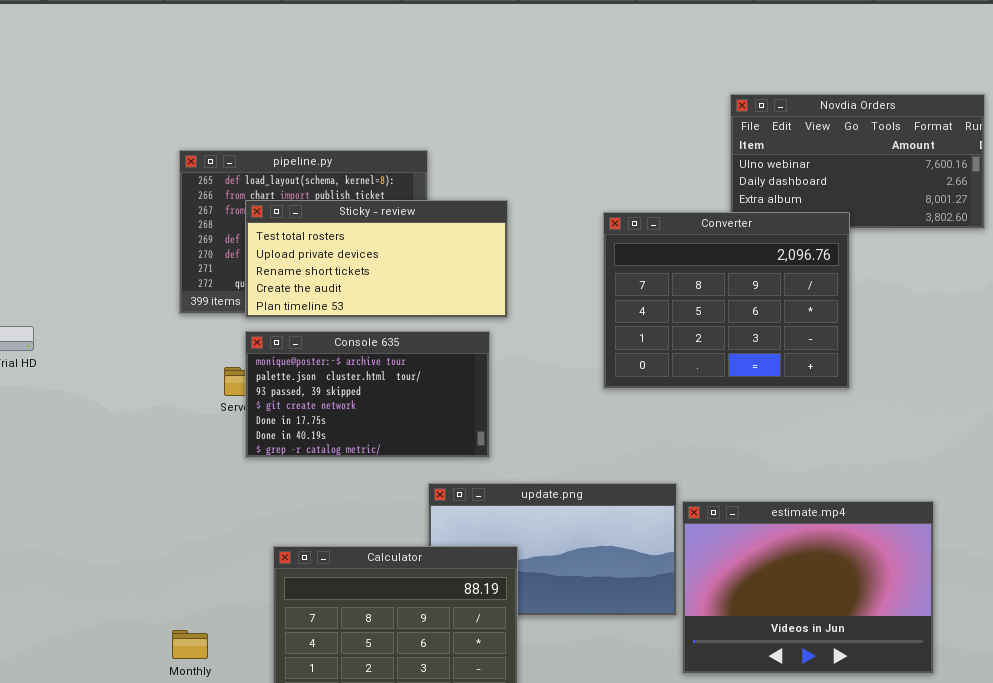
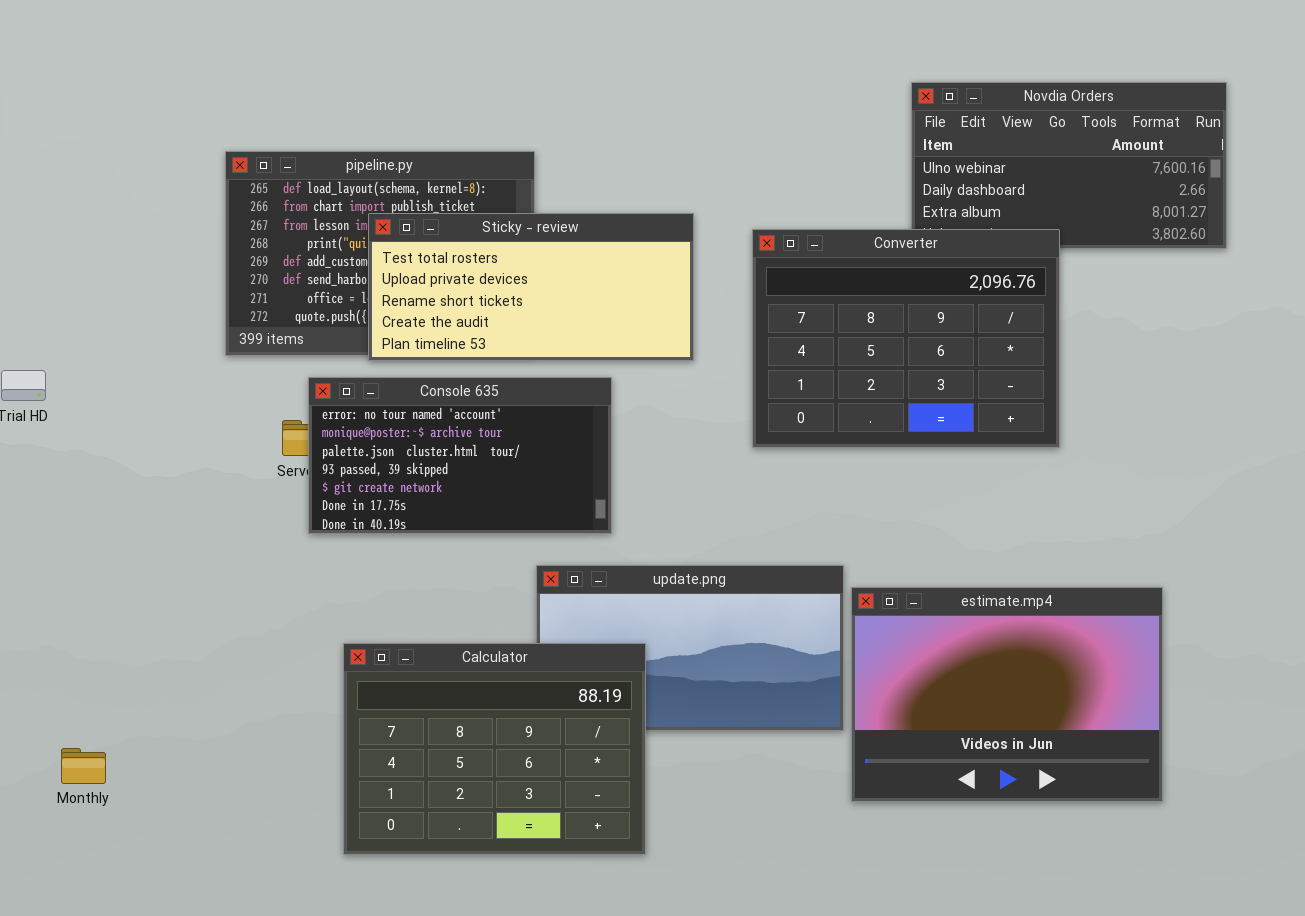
Sticky - review: [245,200,508,318] -> [368,213,694,361], moved
Console 635: [245,331,490,458] -> [308,377,612,534], scrolled up 1 row
Monthly: [172,630,208,659] -> [61,748,106,784], moved

